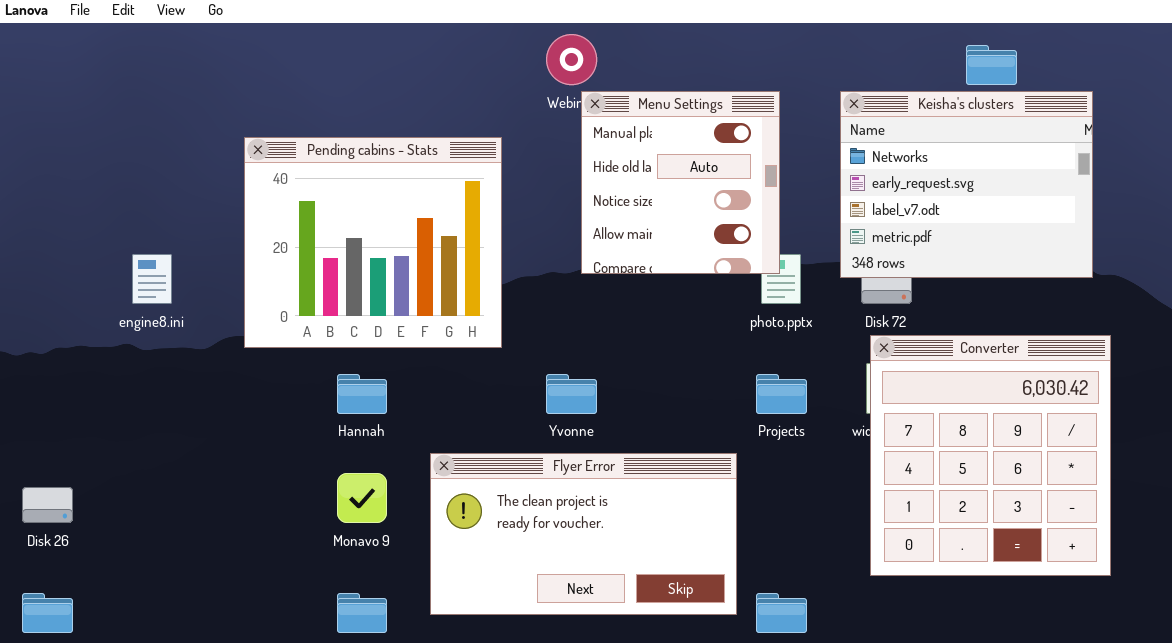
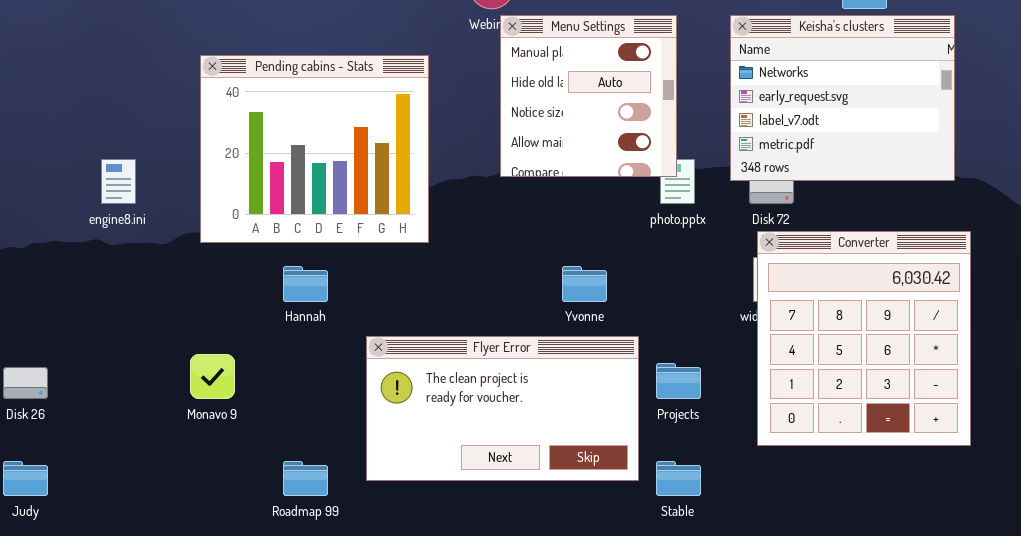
Yvonne: [546,374,597,414] -> [562,266,607,302], moved
Projects: [756,374,807,414] -> [656,363,701,399], moved
Monavo 9: [337,473,387,523] -> [190,354,235,399], moved

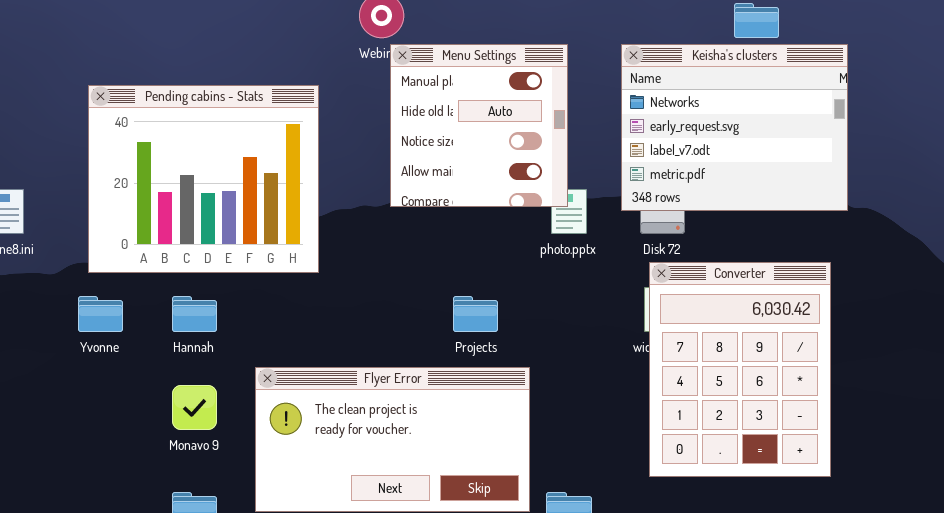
Converter: [757,231,971,446] -> [649,262,831,477], resized
Yvonne: [562,266,607,302] -> [78,296,123,332], moved
Monavo 9: [190,354,235,399] -> [172,385,217,430], moved
Projects: [656,363,701,399] -> [453,296,498,332], moved

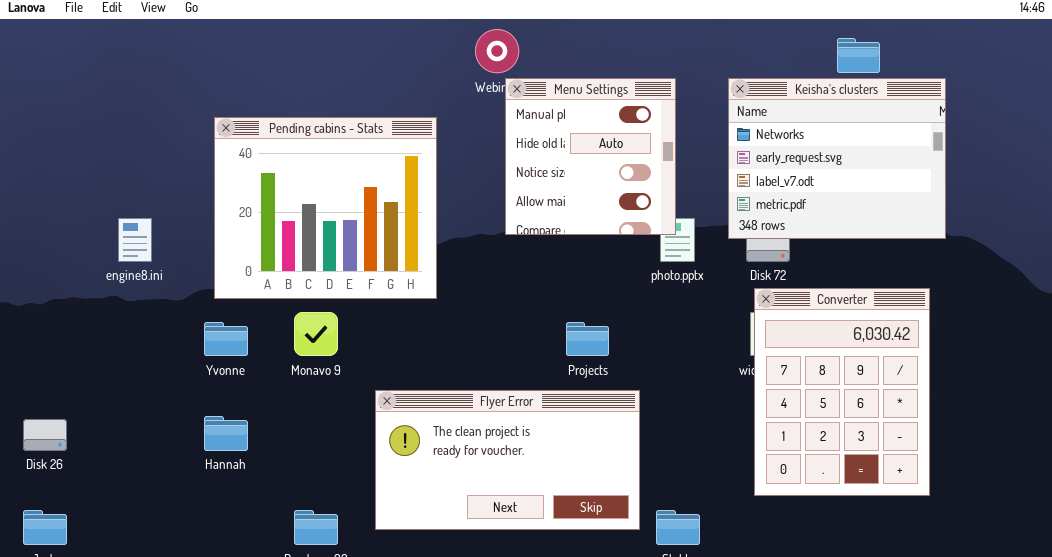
Hannah: [172,296,217,332] -> [204,416,248,451], moved
Monavo 9: [172,385,217,430] -> [294,312,338,356], moved

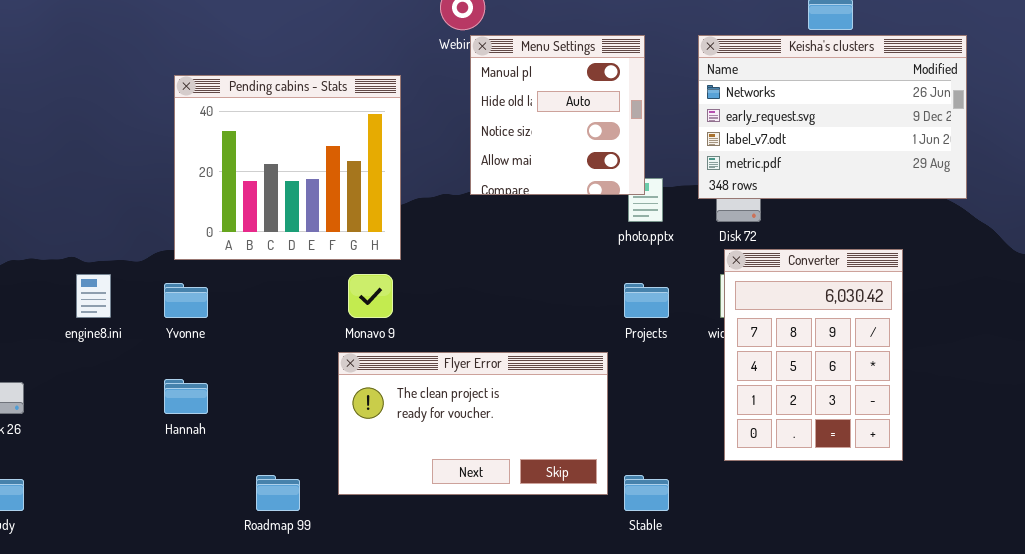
Keisha's clusters: [728,78,946,239] -> [698,35,967,199], resized
engine8.ini: [118,218,152,262] -> [76,274,111,318], moved
Monavo 9: [294,312,338,356] -> [348,274,393,318], moved
Projects: [566,322,609,356] -> [624,283,669,318], moved

